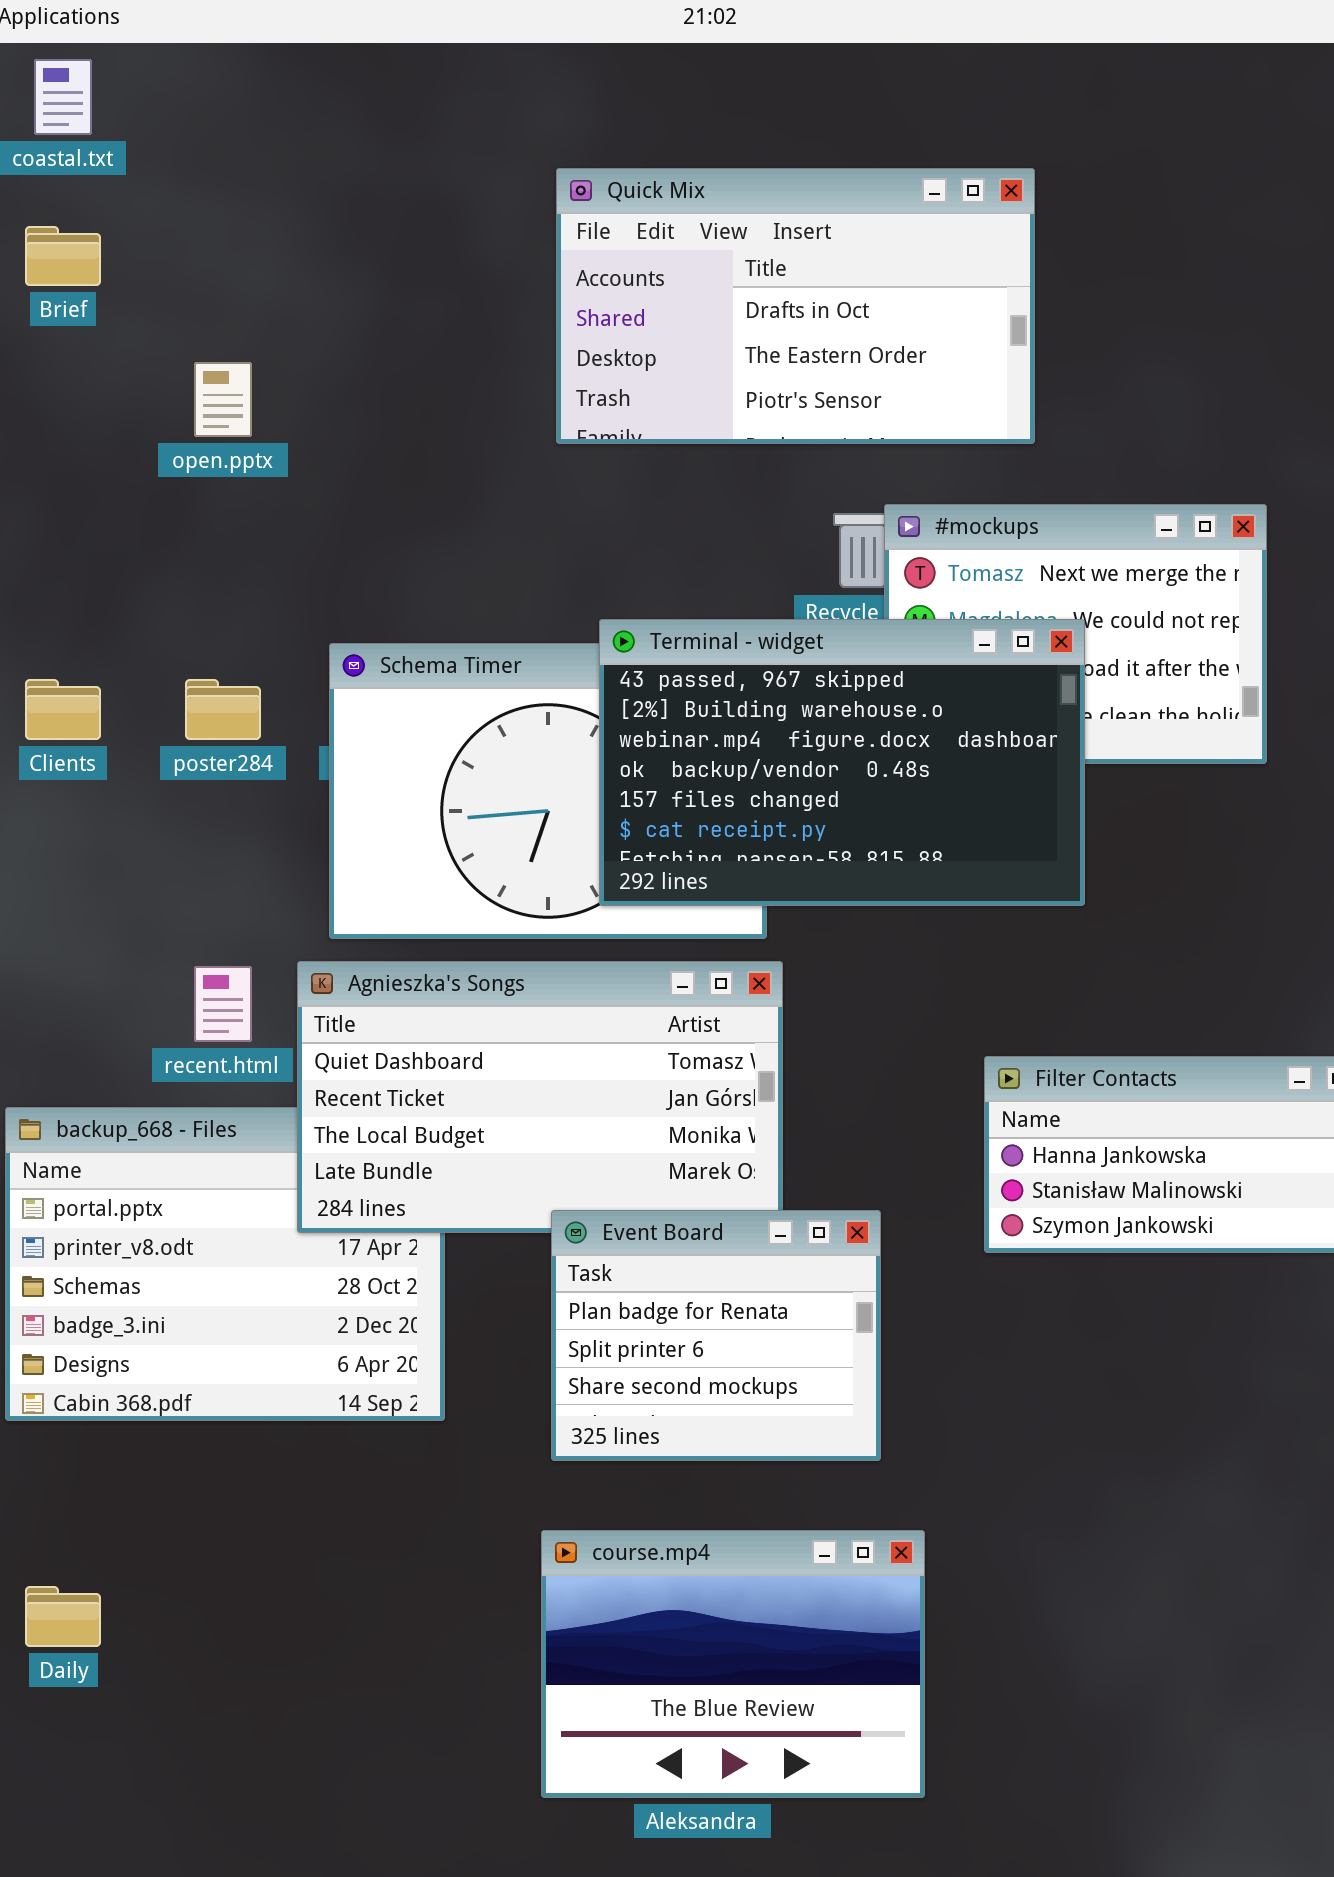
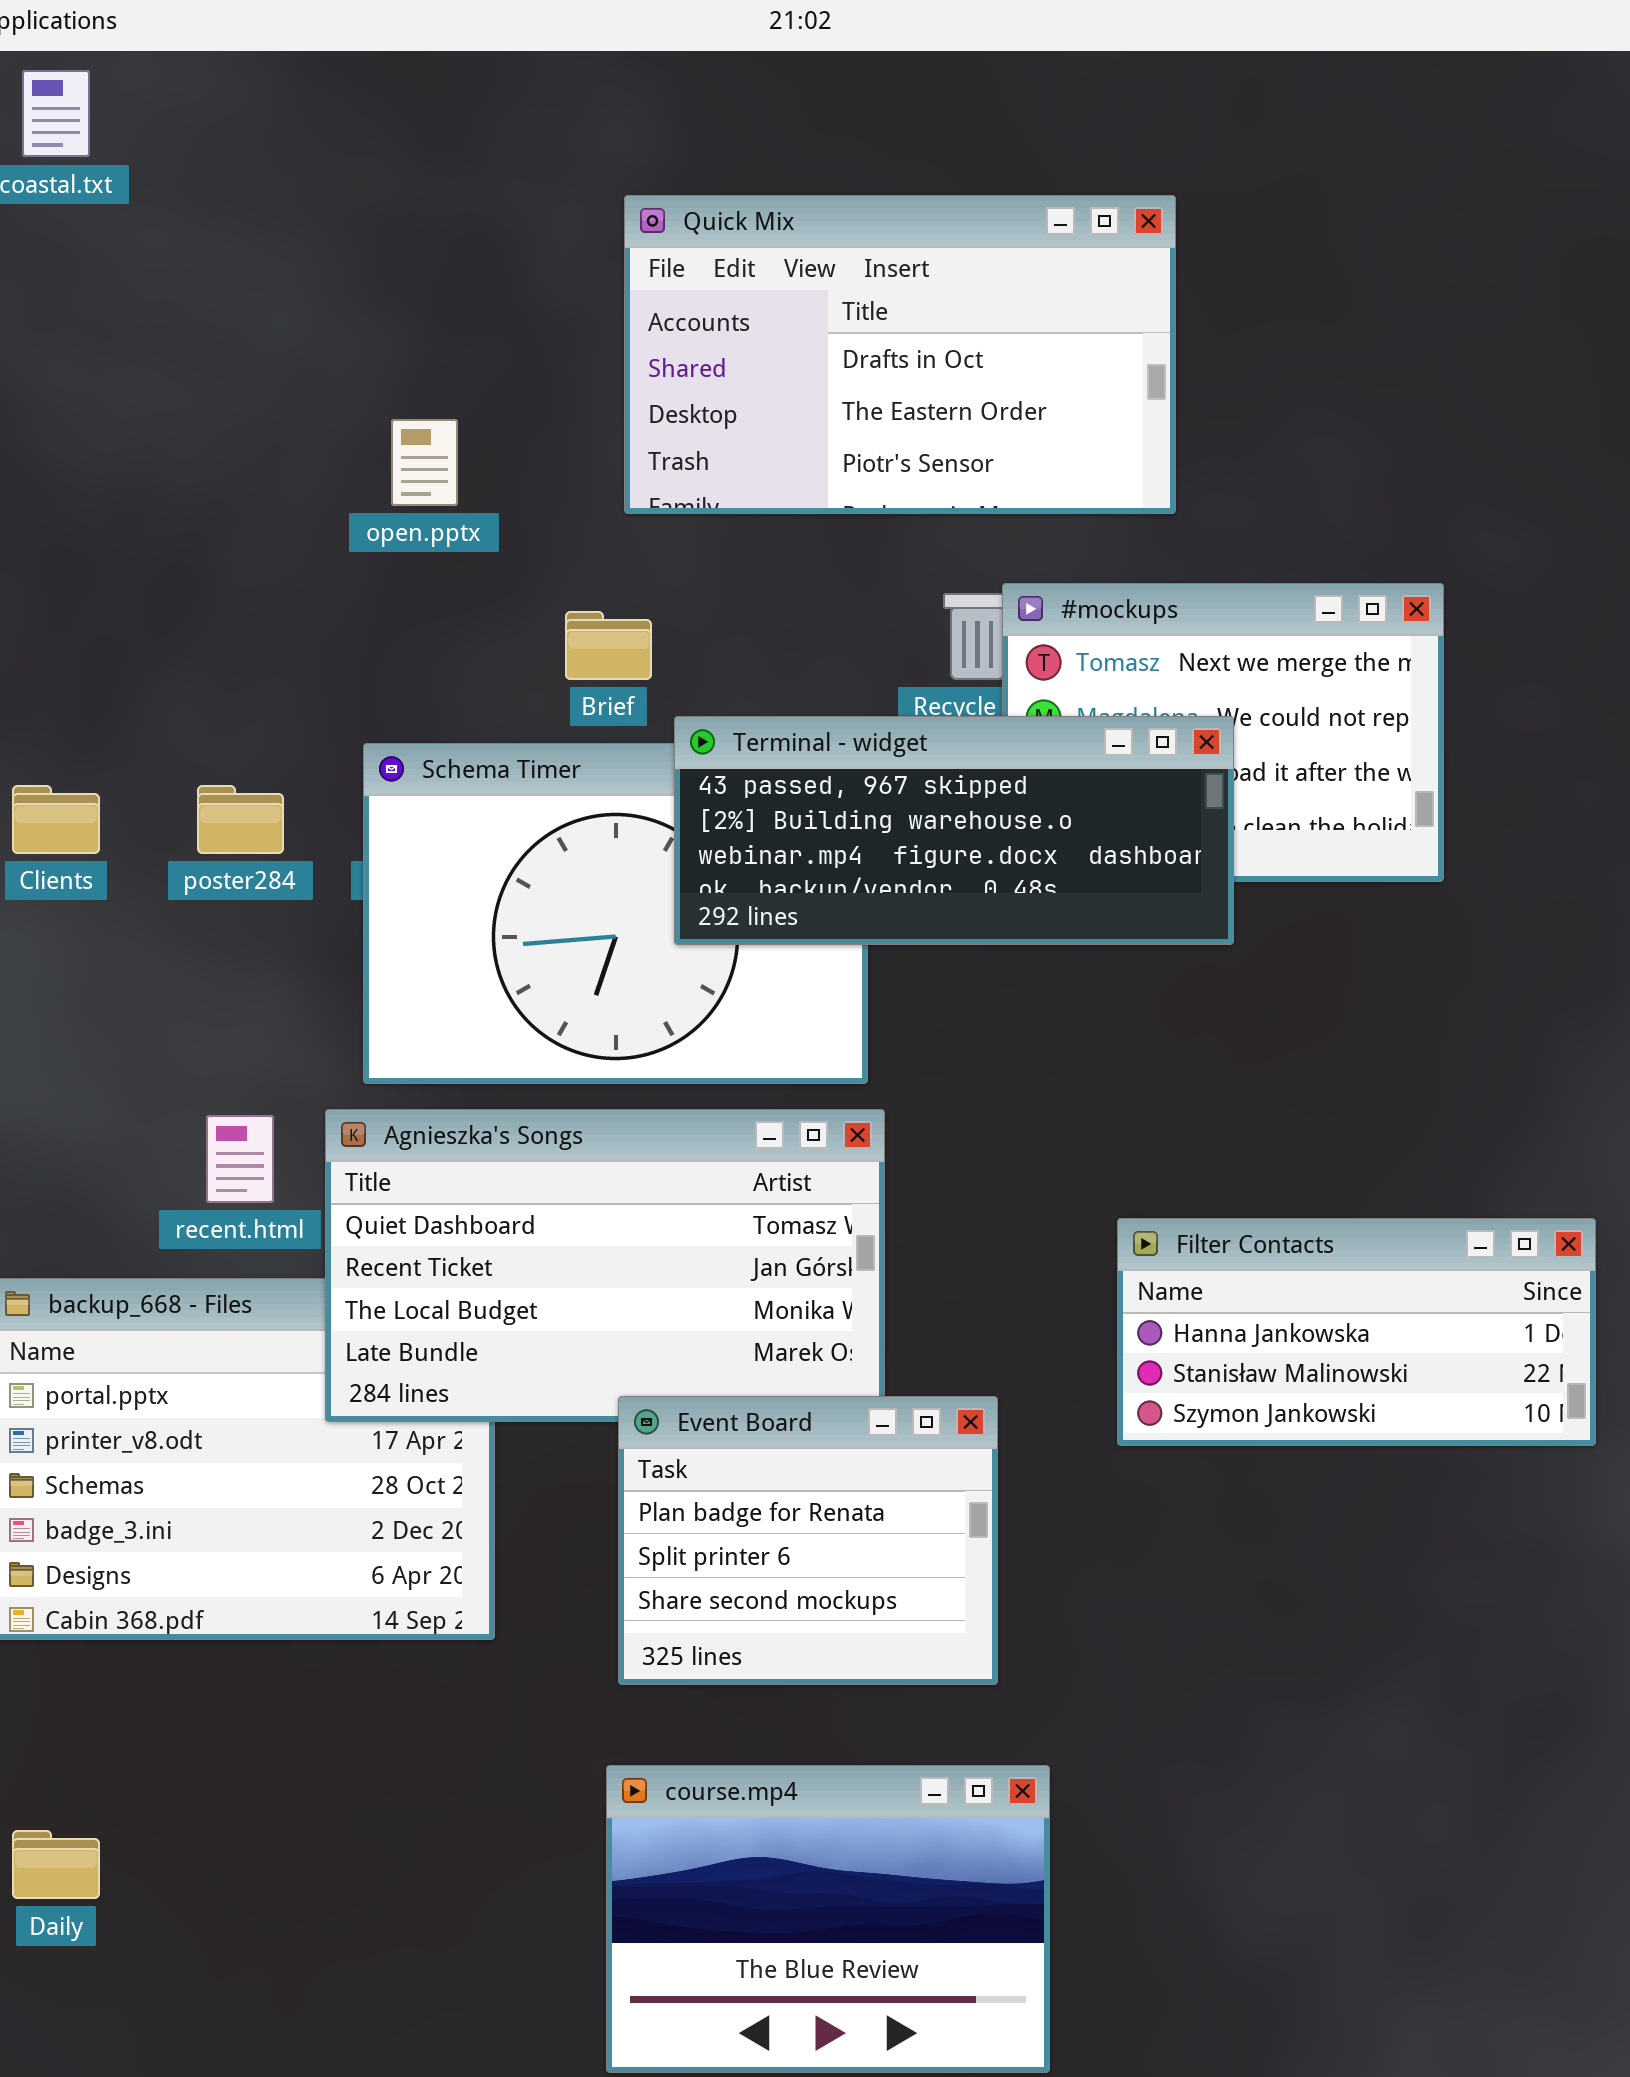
Brief: [25,226,101,286] -> [565,611,652,680], moved
open.pptx: [194,362,252,437] -> [391,419,458,506], moved
Terminal - widget: [599,619,1085,906] -> [674,716,1234,945], resized

